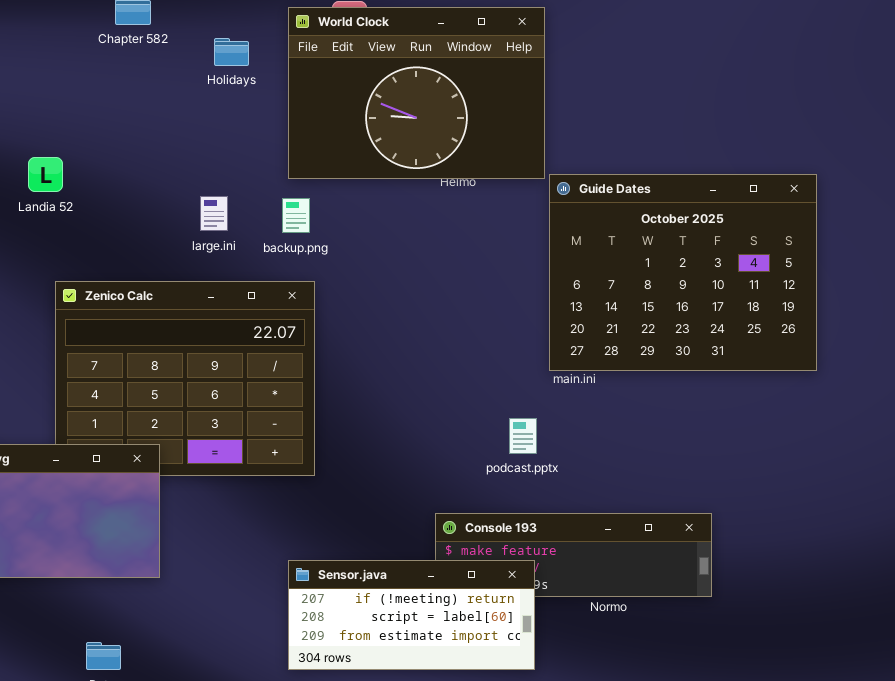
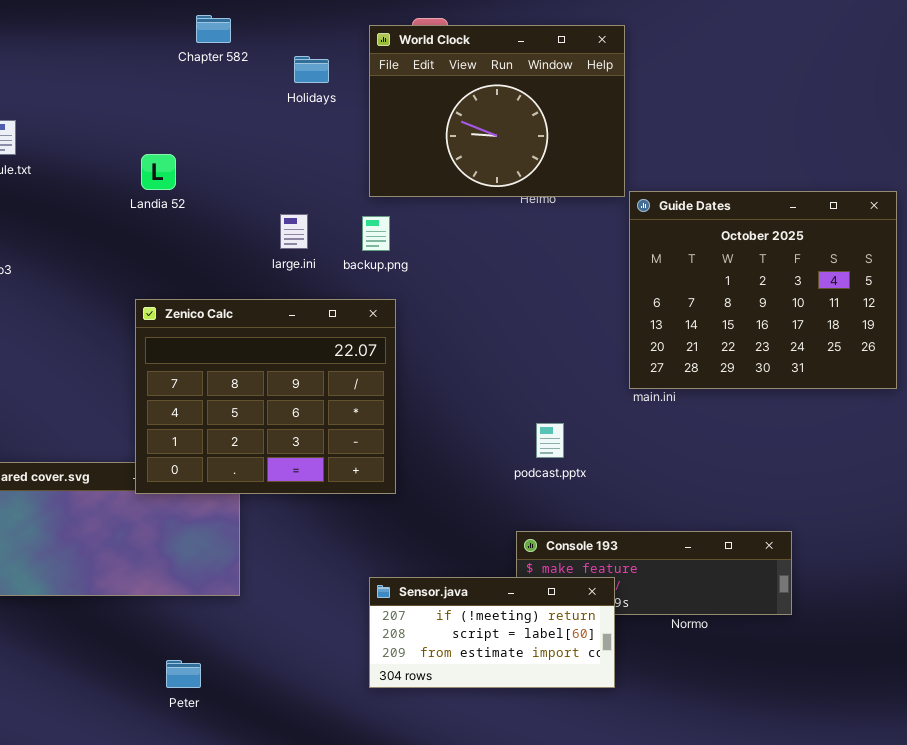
Landia 52: [28,157,63,192] -> [141,154,176,190], moved
Zenico Calc: [55,281,315,476] -> [135,299,396,494], raised
podcast.pptx: [509,418,537,454] -> [536,423,564,458], moved

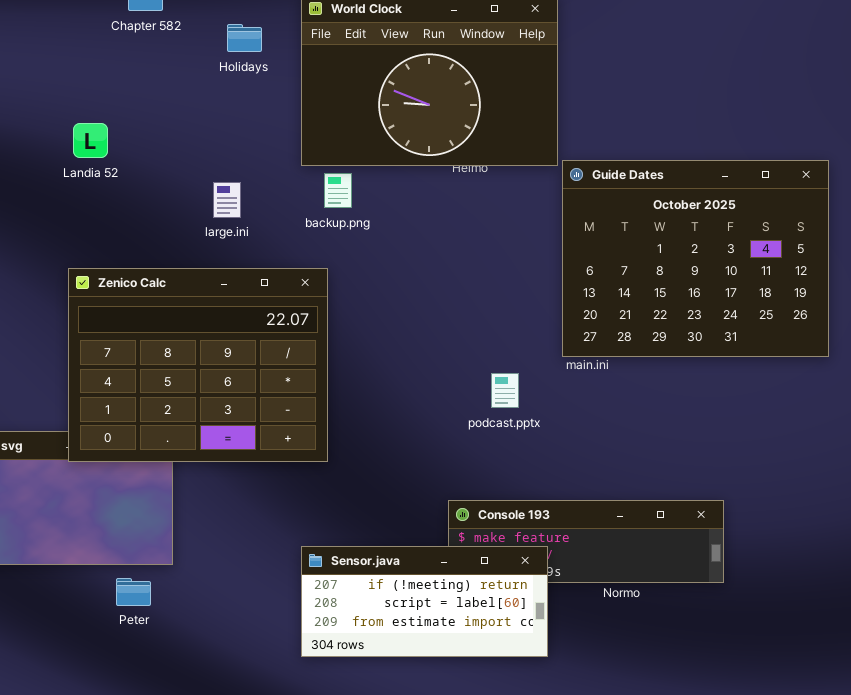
backup.png: [362,216,390,251] -> [324,173,352,208], moved
podcast.pptx: [536,423,564,458] -> [491,373,519,408], moved
Peter: [166,660,201,688] -> [116,578,151,606], moved

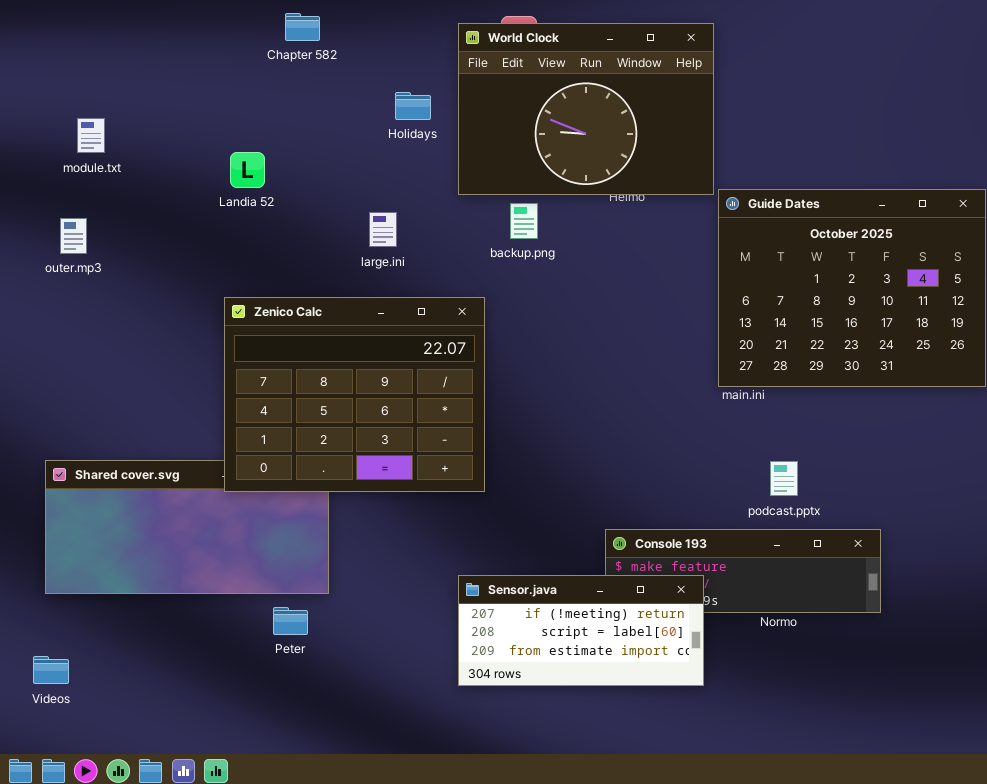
Holidays: [227,24,262,52] -> [395,92,431,120], moved
backup.png: [324,173,352,208] -> [510,203,538,239], moved
podcast.pptx: [491,373,519,408] -> [770,461,798,496], moved

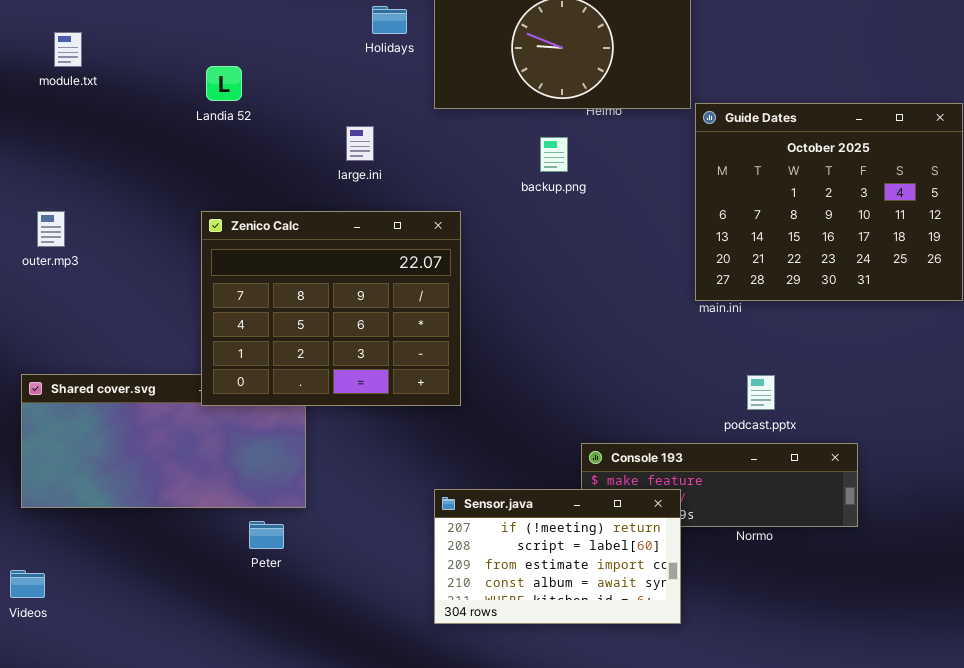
backup.png: [510,203,538,239] -> [540,137,568,172], moved
outer.mp3: [60,218,87,254] -> [37,211,65,247], moved
Sensor.java: [458,575,704,686] -> [434,489,681,624], resized

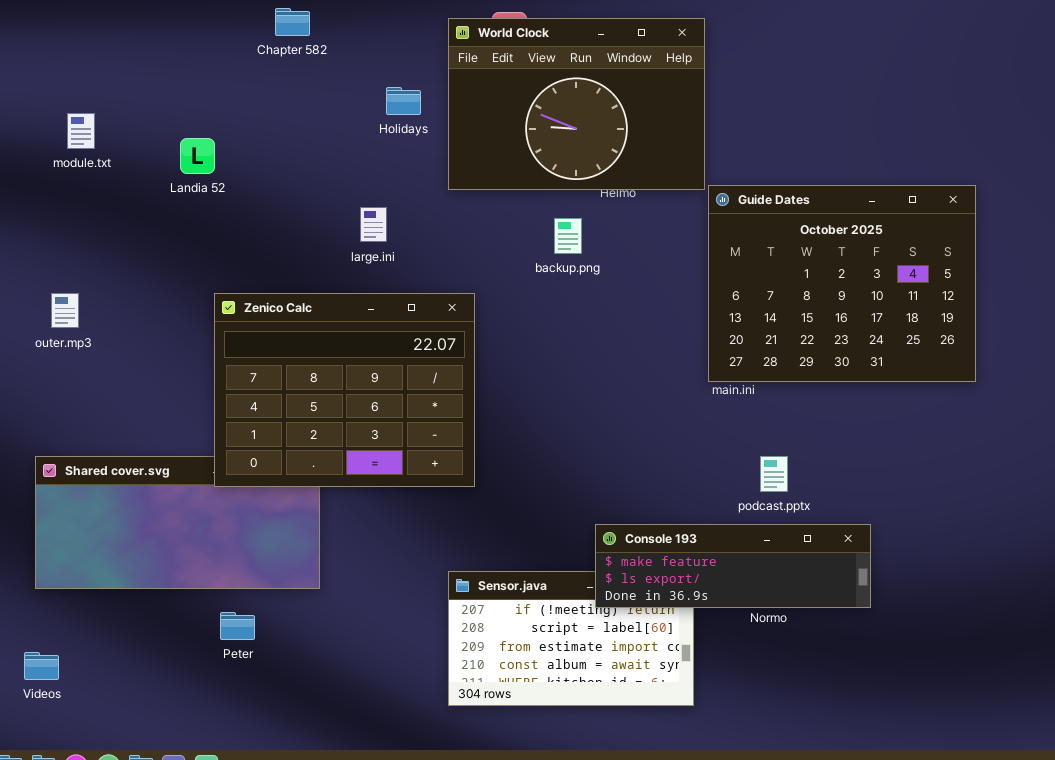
Landia 52: [206,66,242,101] -> [180,138,215,174], moved
Console 193: [581,443,858,527] -> [595,524,871,608], raised
Peter: [249,521,284,549] -> [220,612,255,640], moved

